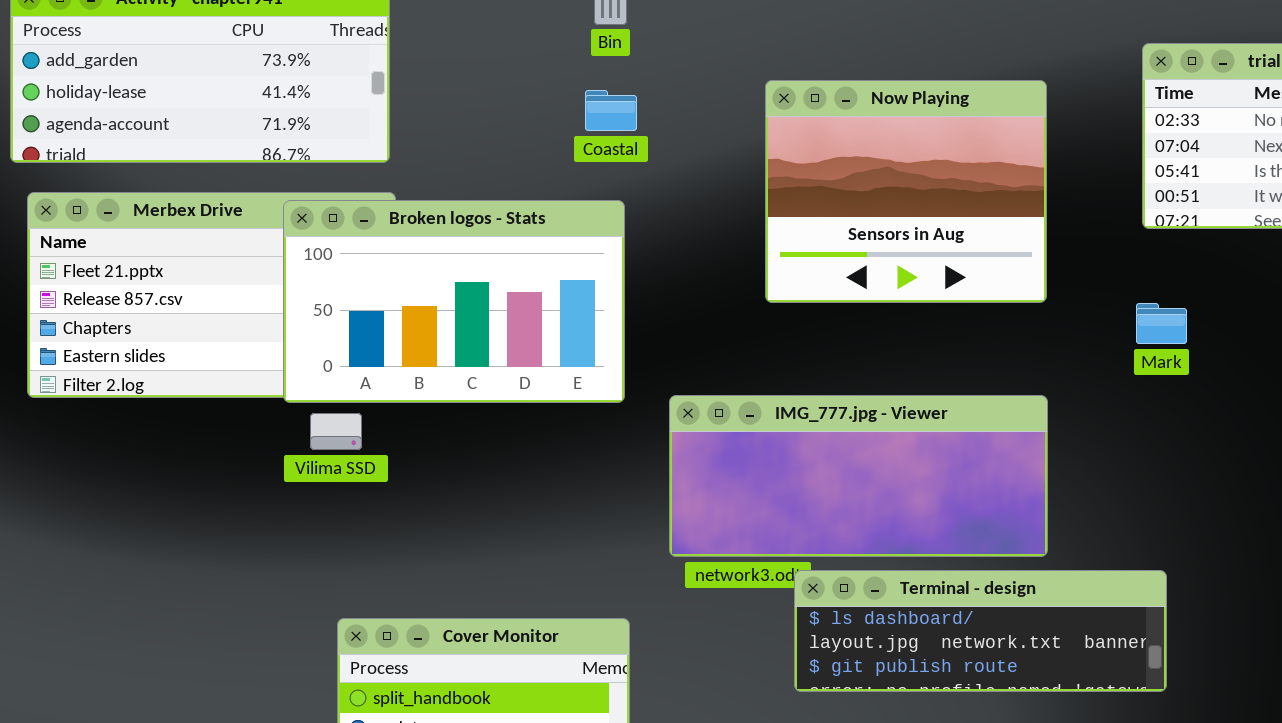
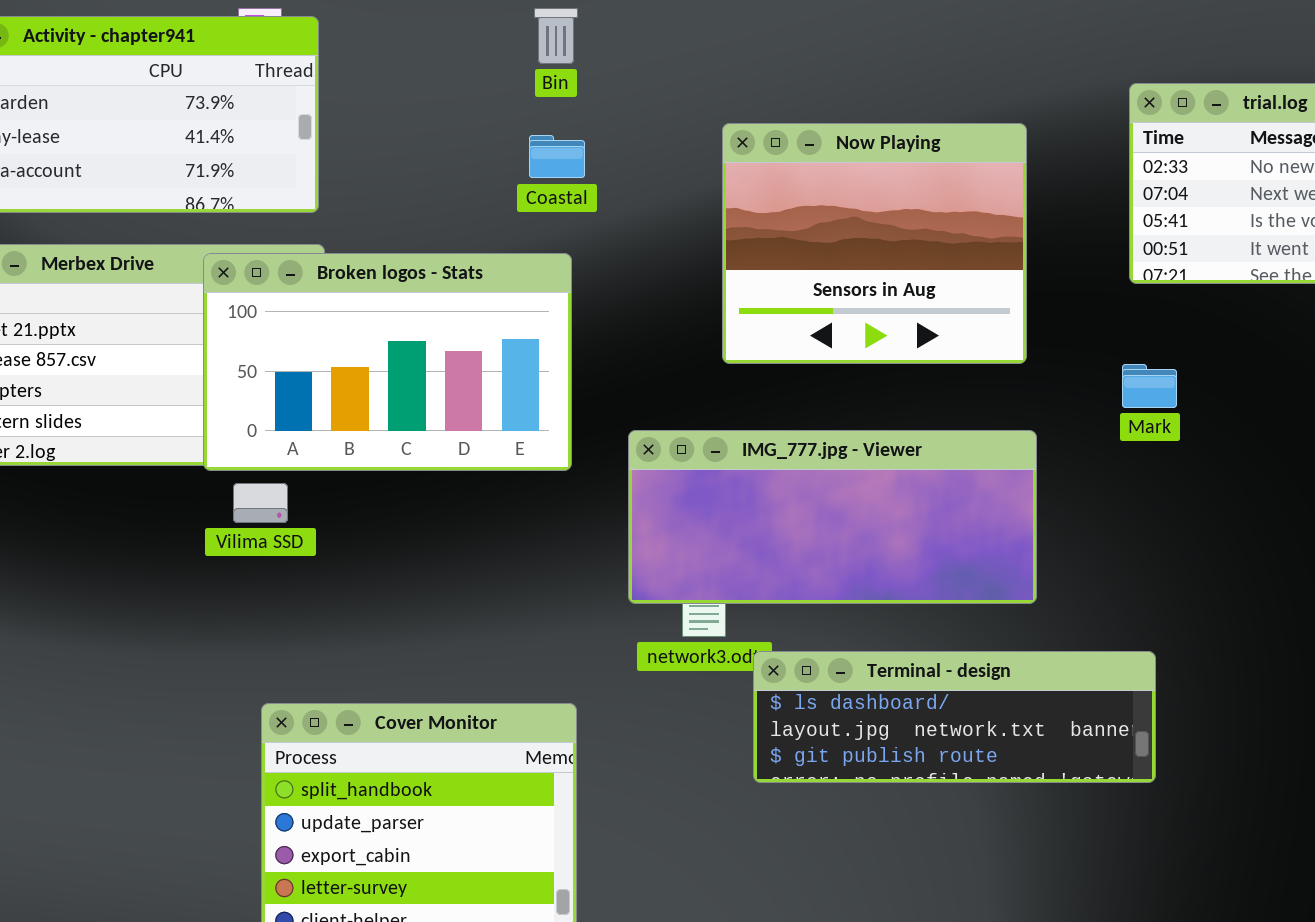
IMG_777.jpg - Viewer: [669,395,1048,557] -> [628,430,1037,604], moved

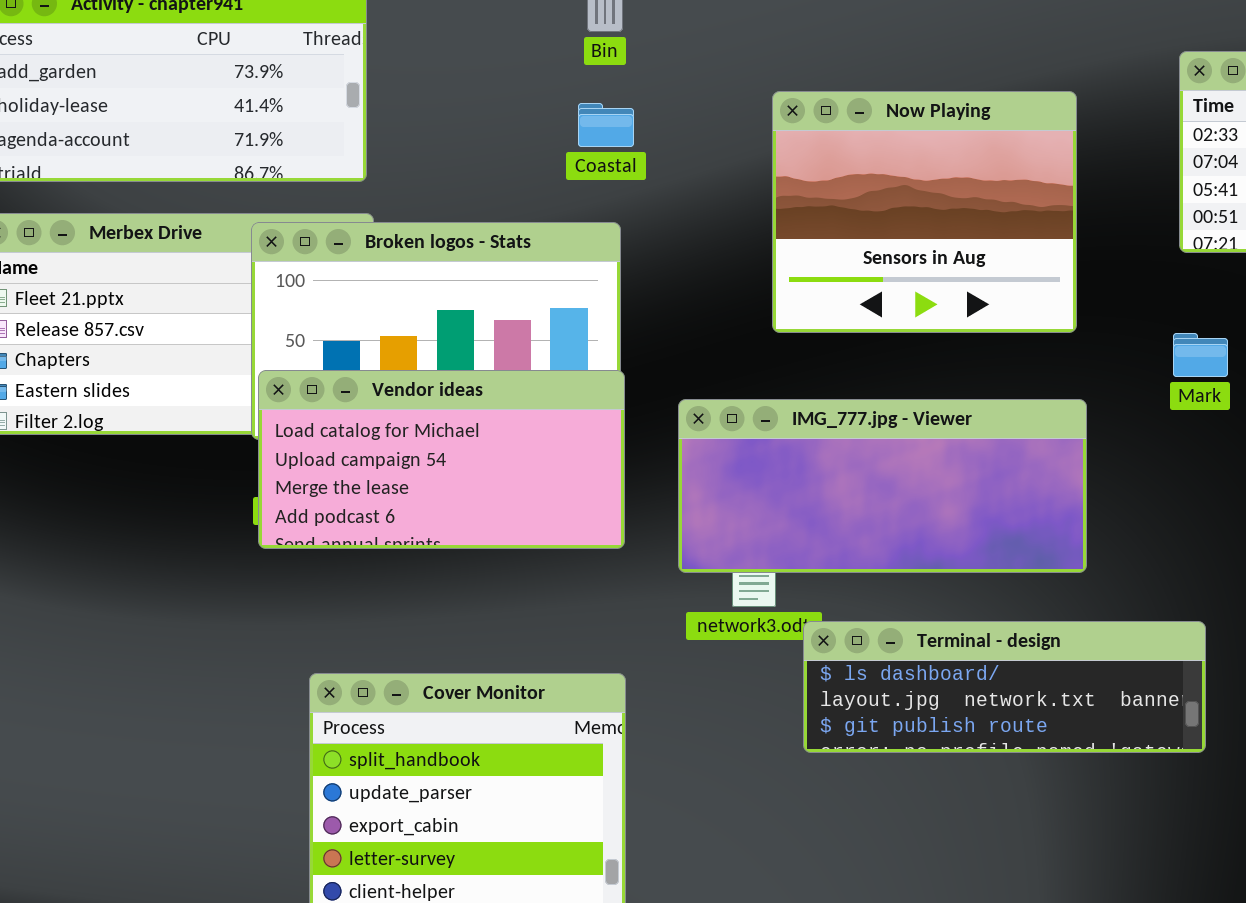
Vendor ideas: none -> [258,370,625,549], opened

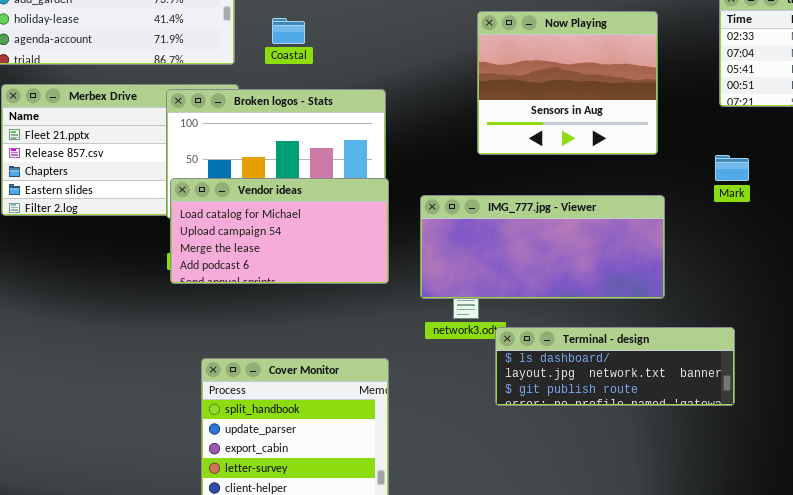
Coastal: [578,103,634,147] -> [272,18,305,44], moved

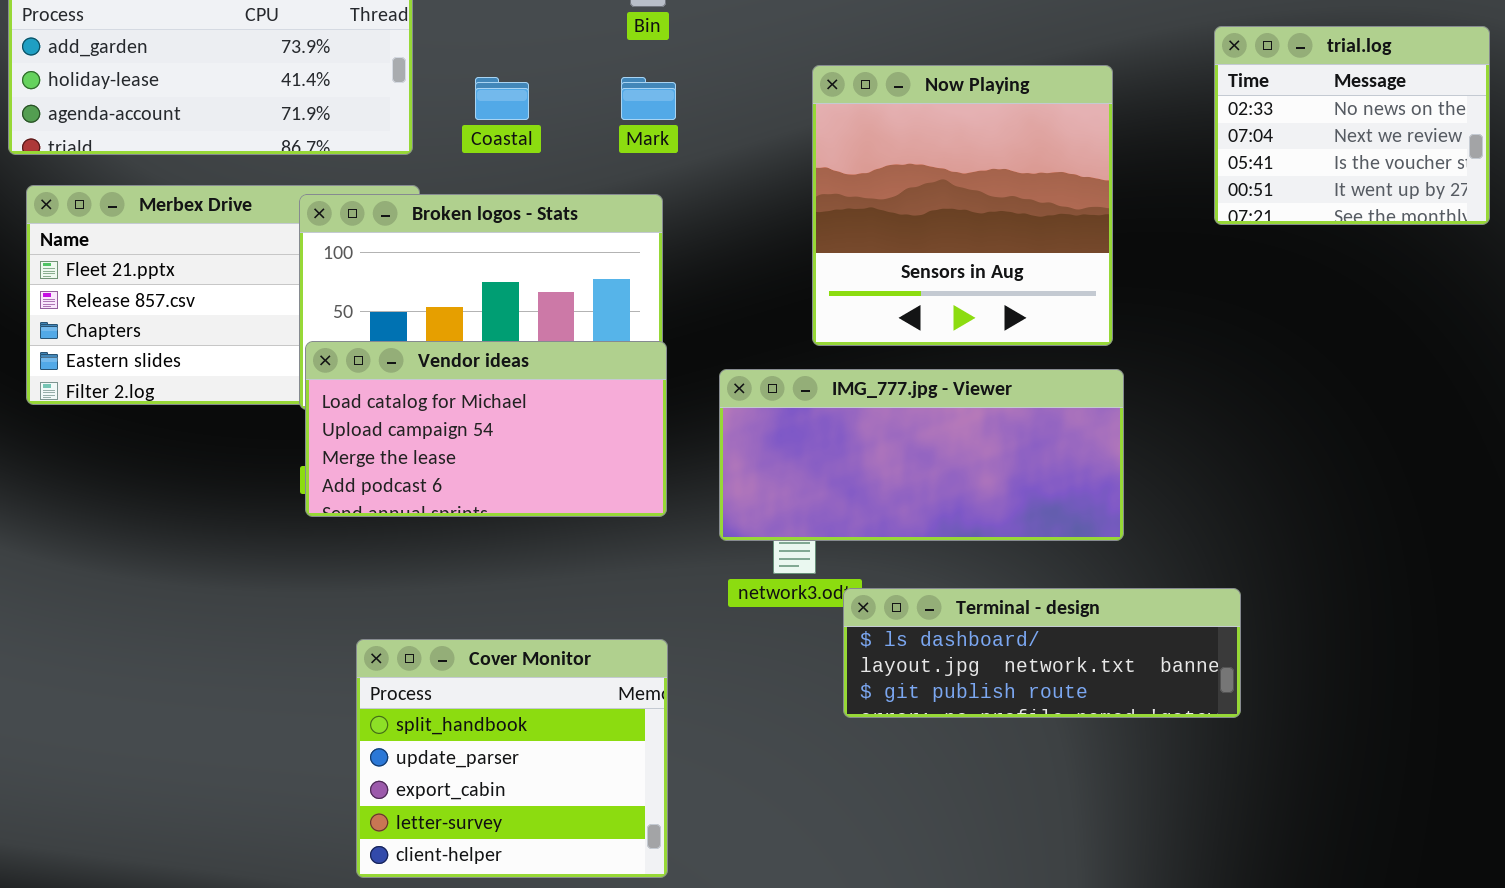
Now Playing: [477,11,658,155] -> [812,65,1113,346], resized
Mark: [715,155,749,181] -> [621,77,676,120], moved

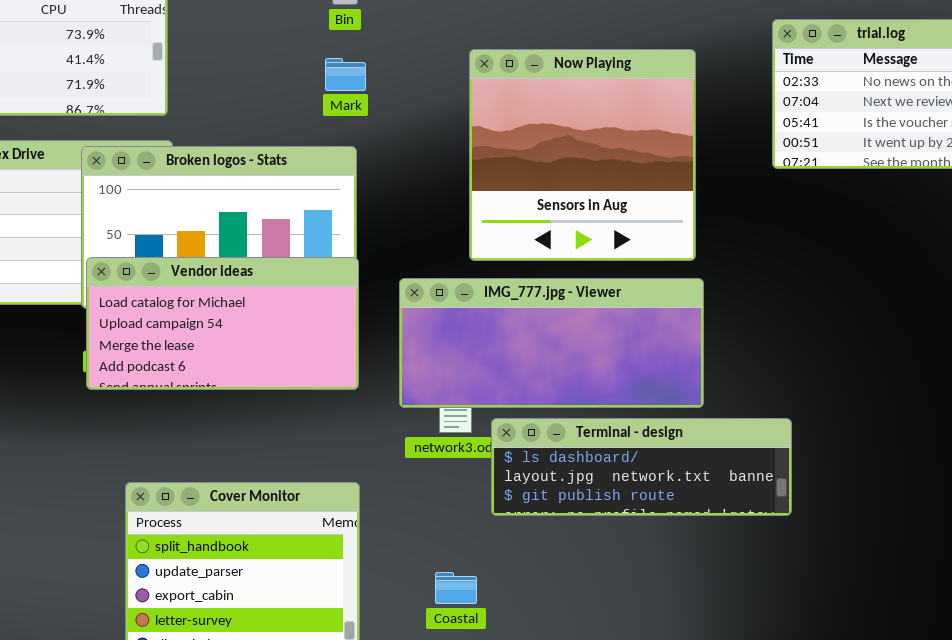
Coastal: [475,77,529,120] -> [435,572,477,604], moved
Terminal - design: [843,588,1241,718] -> [491,418,792,516], moved

